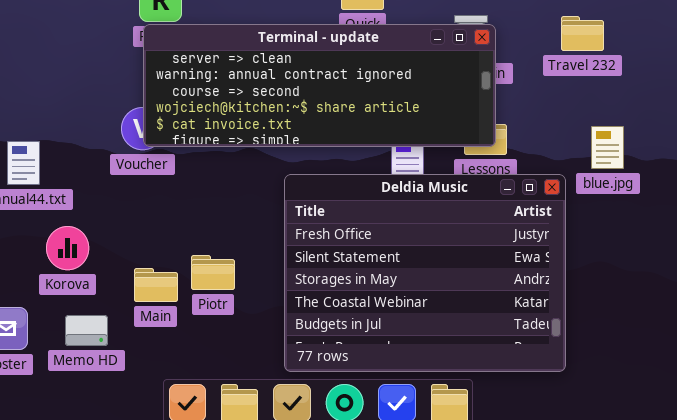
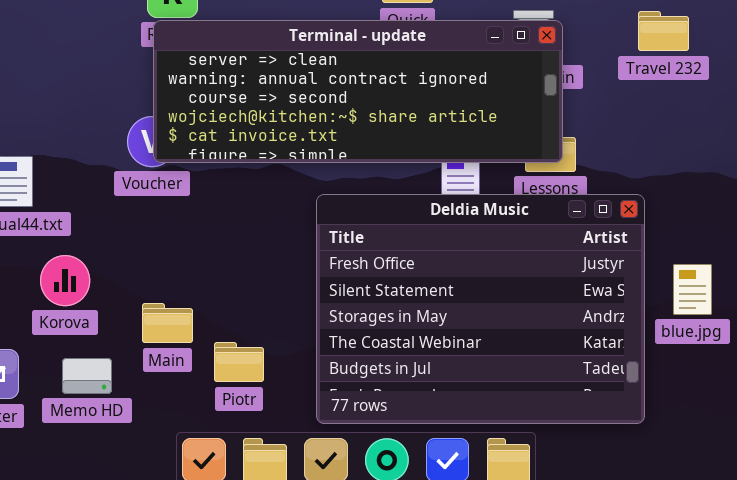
blue.jpg: [591,126,624,169] -> [673,264,712,315], moved
Piotr: [191,255,235,290] -> [214,342,264,382], moved

